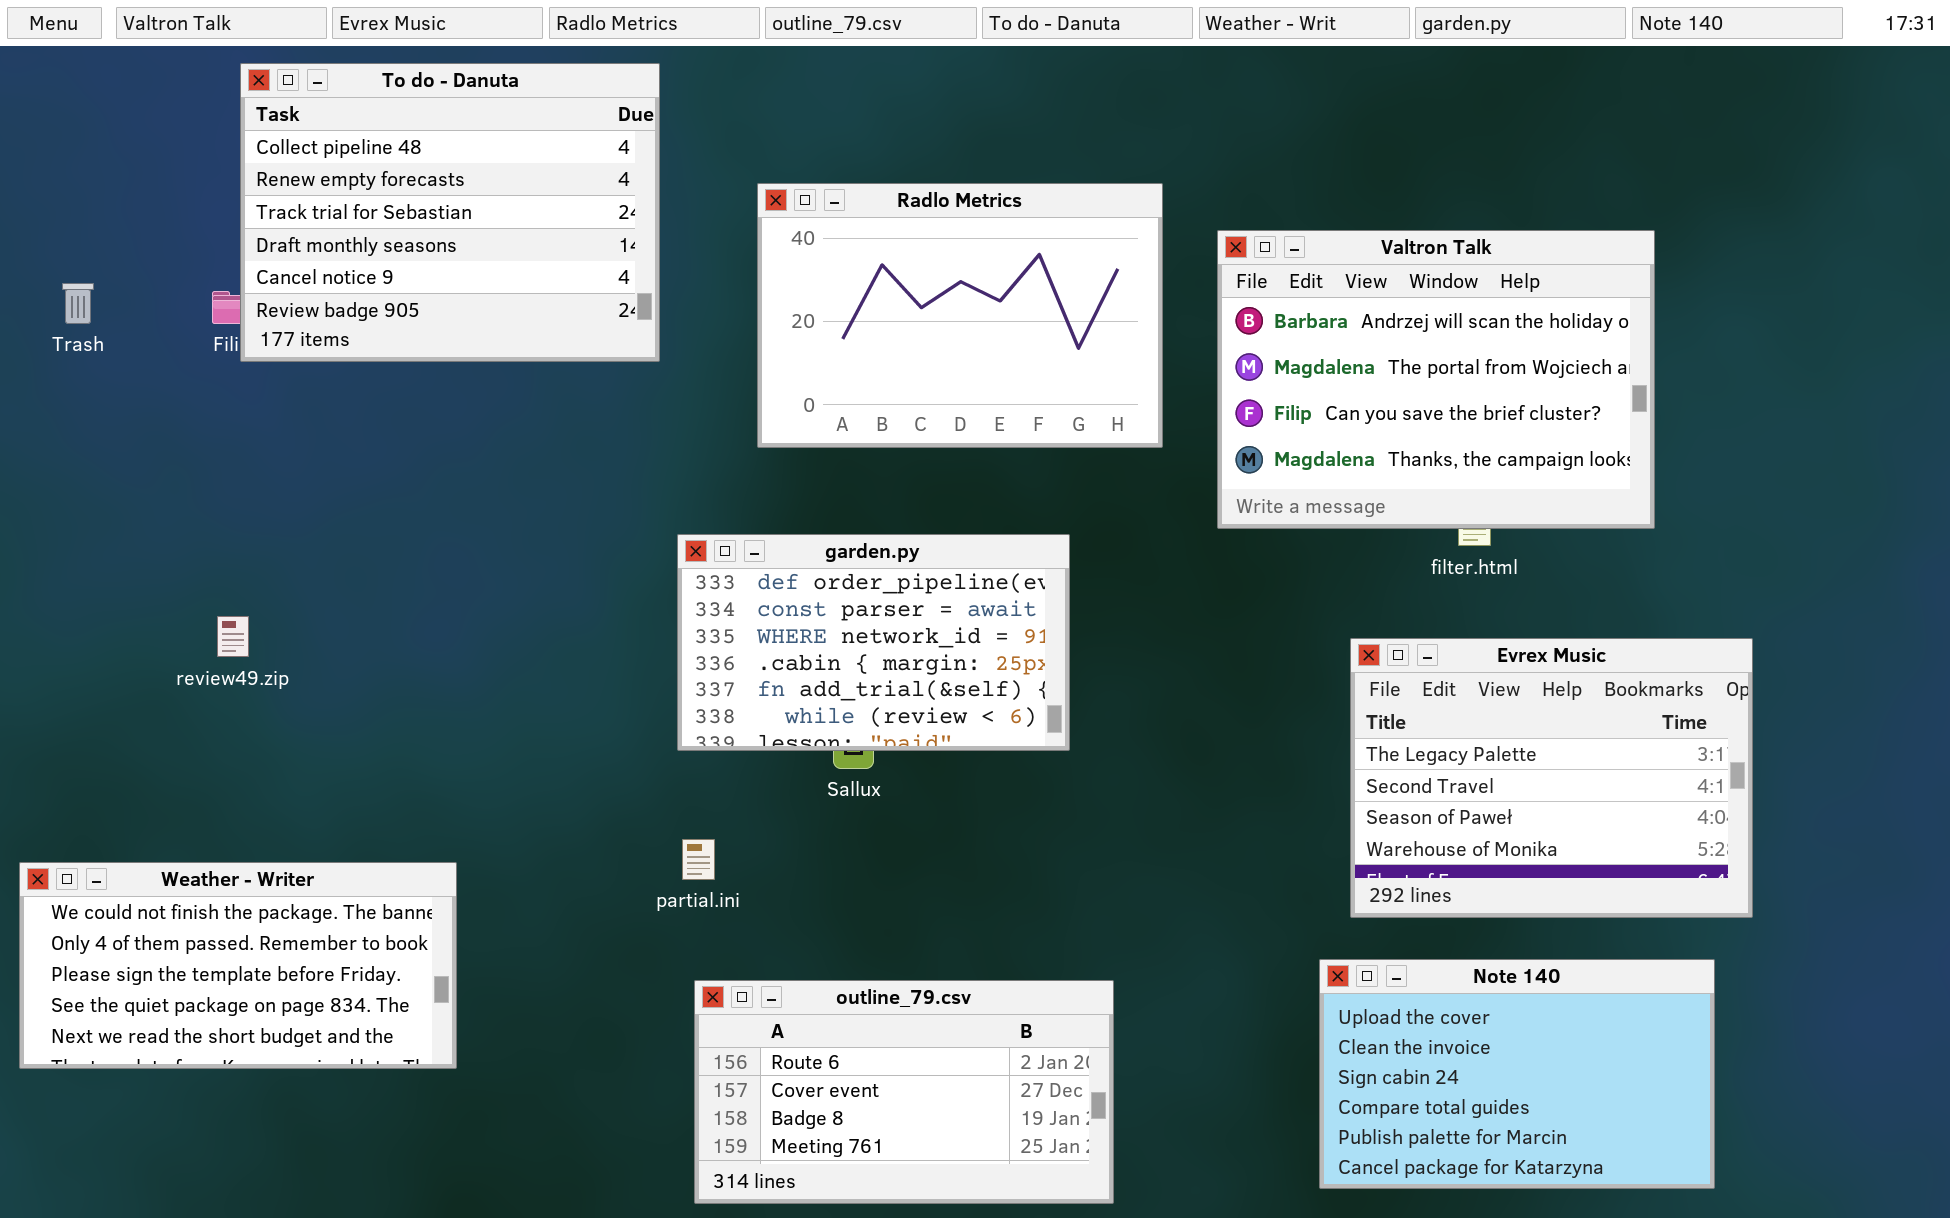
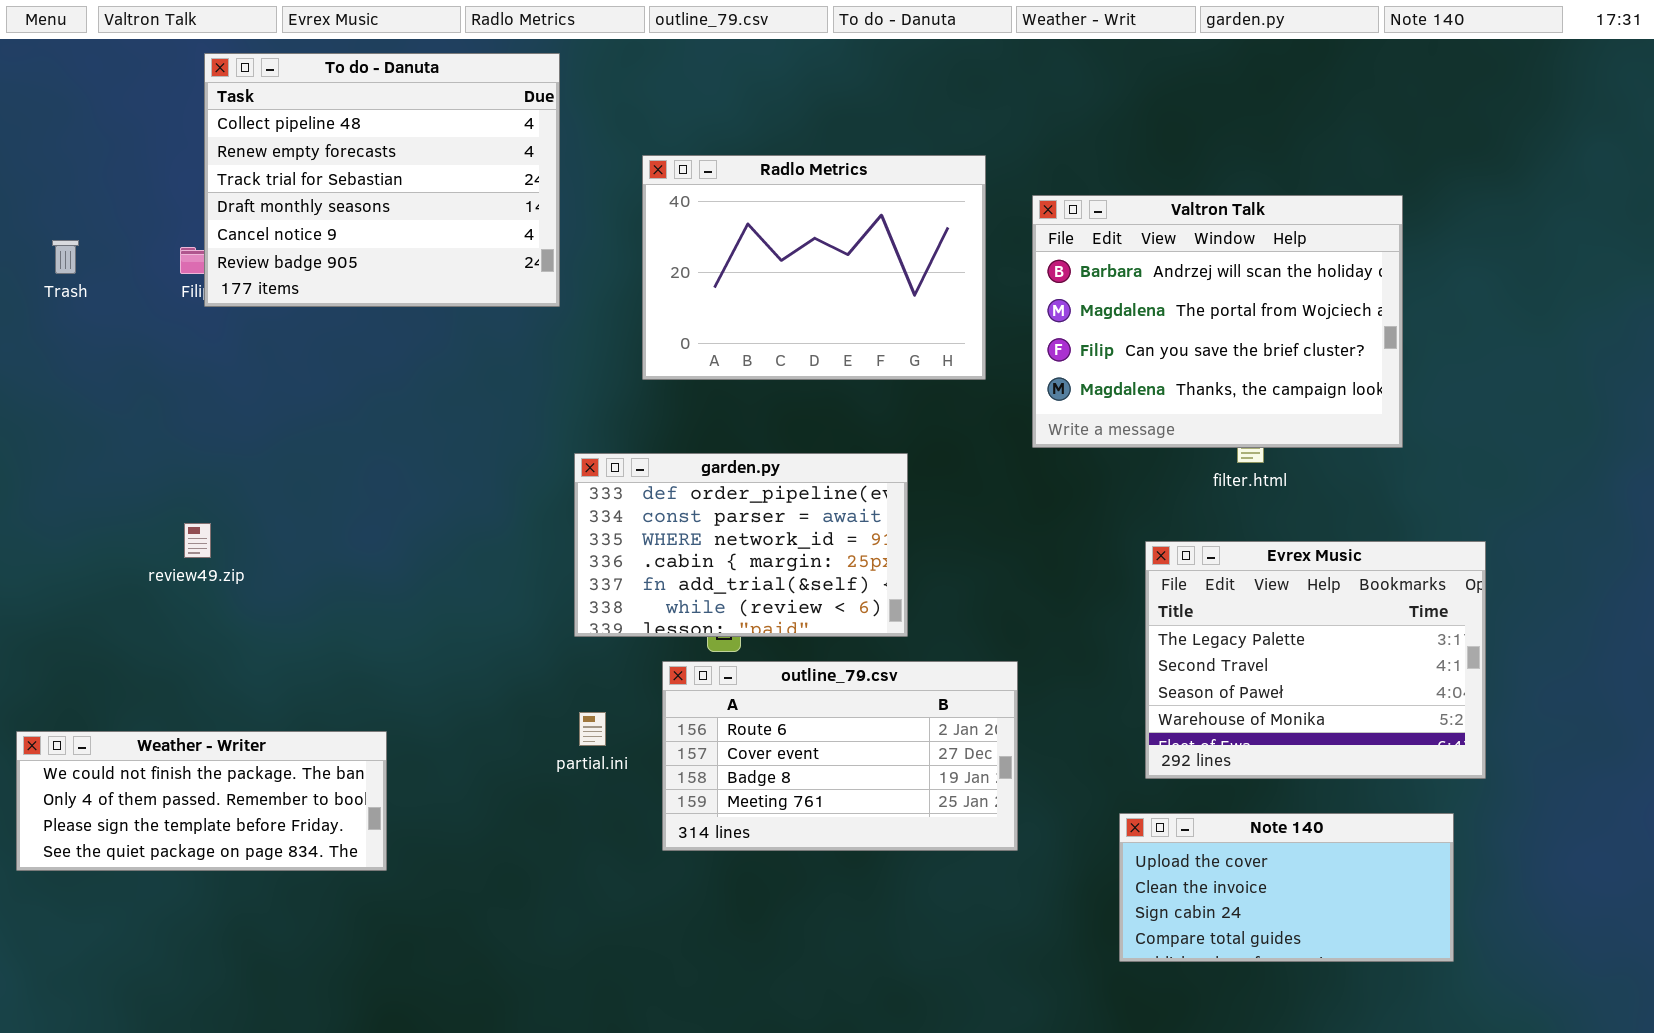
Weather - Writer: [19,862,457,1069] -> [16,731,387,871], resized
Note 140: [1319,959,1715,1189] -> [1119,813,1454,962], resized
outline_79.csv: [694,980,1114,1204] -> [662,661,1018,851], moved

